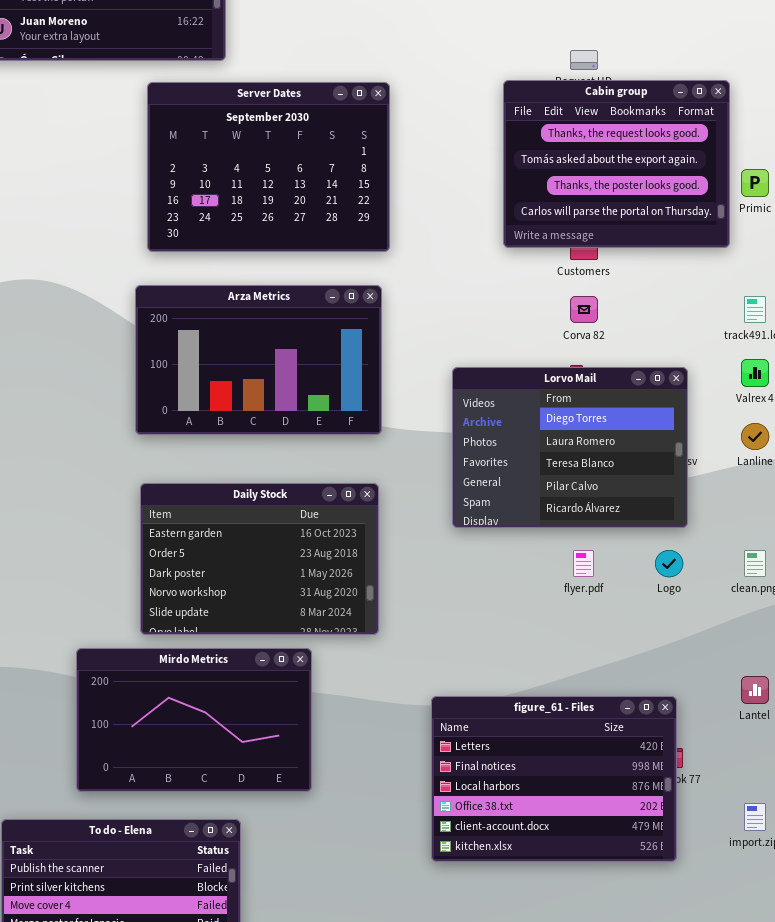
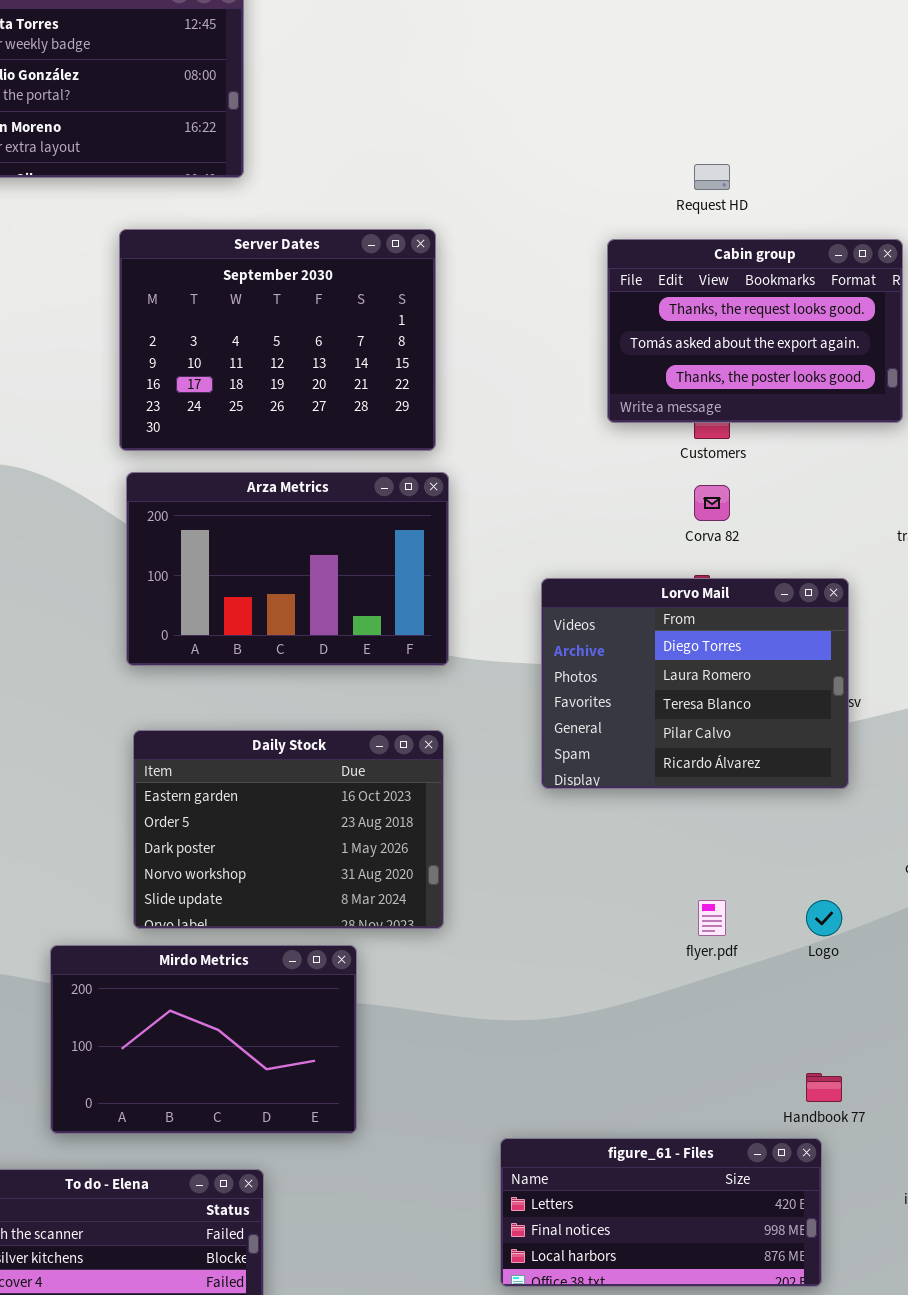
Cabin group: [503,80,730,248] -> [607,239,903,423], resized
Server Dates: [147,82,390,252] -> [119,229,436,451], moved
flyer.pdf: [573,550,594,577] -> [698,900,726,936], moved
Logo: [655,550,683,577] -> [806,900,842,936], moved
figure_61 - Files: [431,696,677,862] -> [500,1138,822,1287], moved, resized

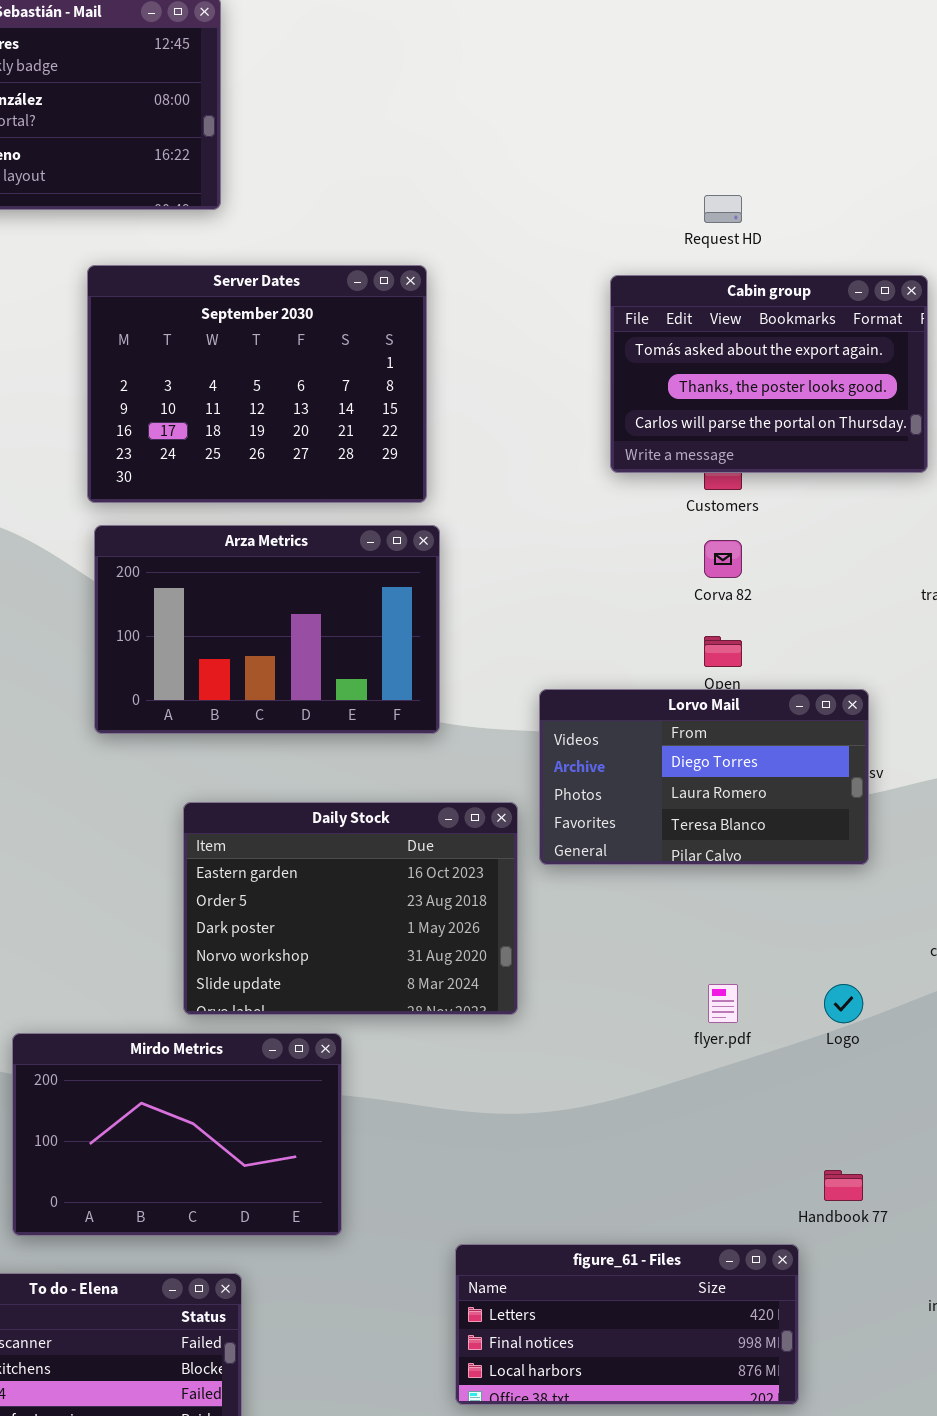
Cabin group: [607,239,903,423] -> [610,275,928,473], scrolled down 1 row
Lorvo Mail: [541,578,849,789] -> [539,689,869,865], resized
Daily Stock: [133,730,444,929] -> [183,802,518,1015], moved
figure_61 - Files: [500,1138,822,1287] -> [455,1244,799,1405], moved

